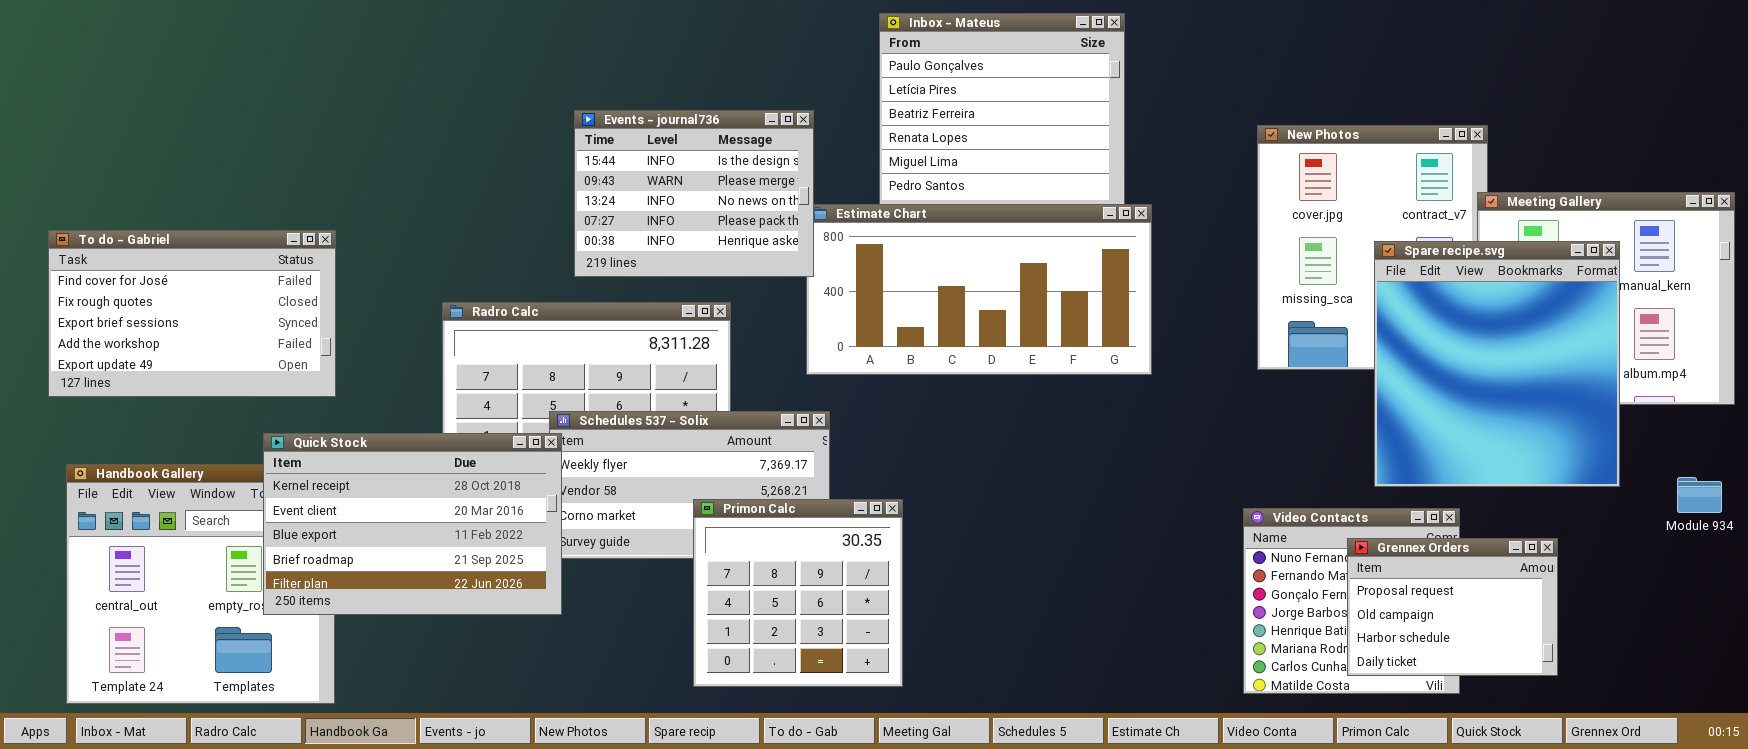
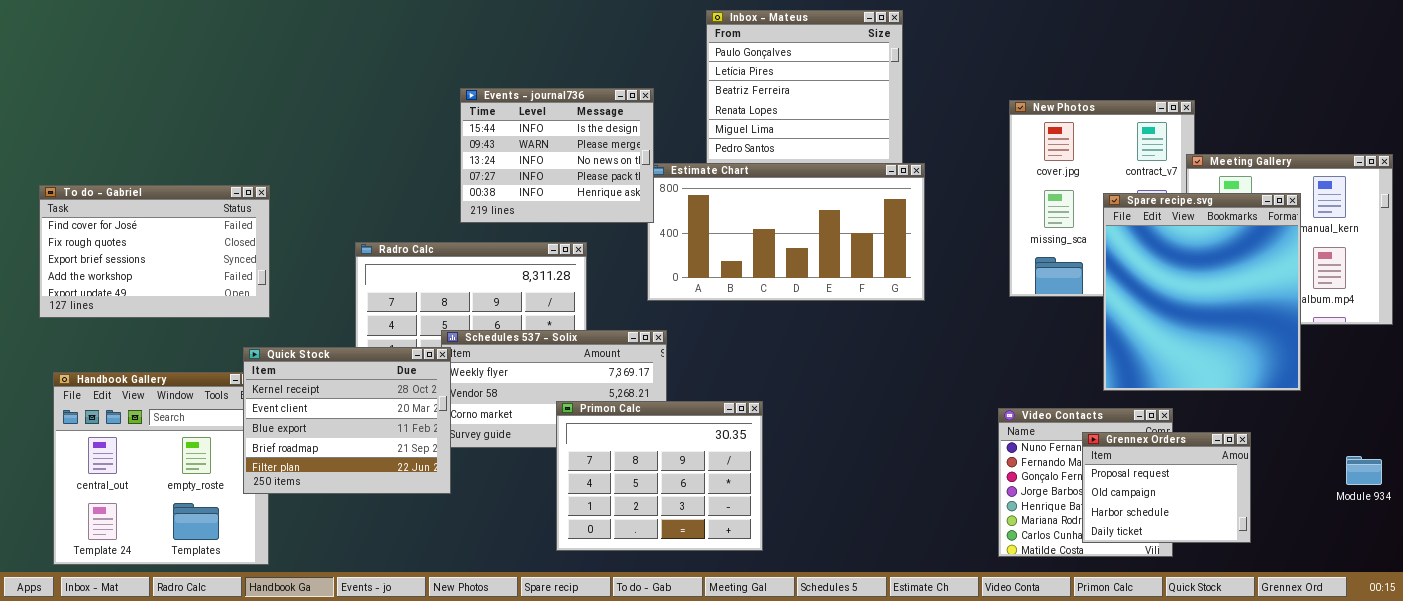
Quick Stock: [263,433,562,615] -> [243,347,451,494], resized
Module 934: [1677,477,1722,513] -> [1346,456,1382,485], moved
Primon Calc: [693,499,903,687] -> [556,401,763,551], resized

